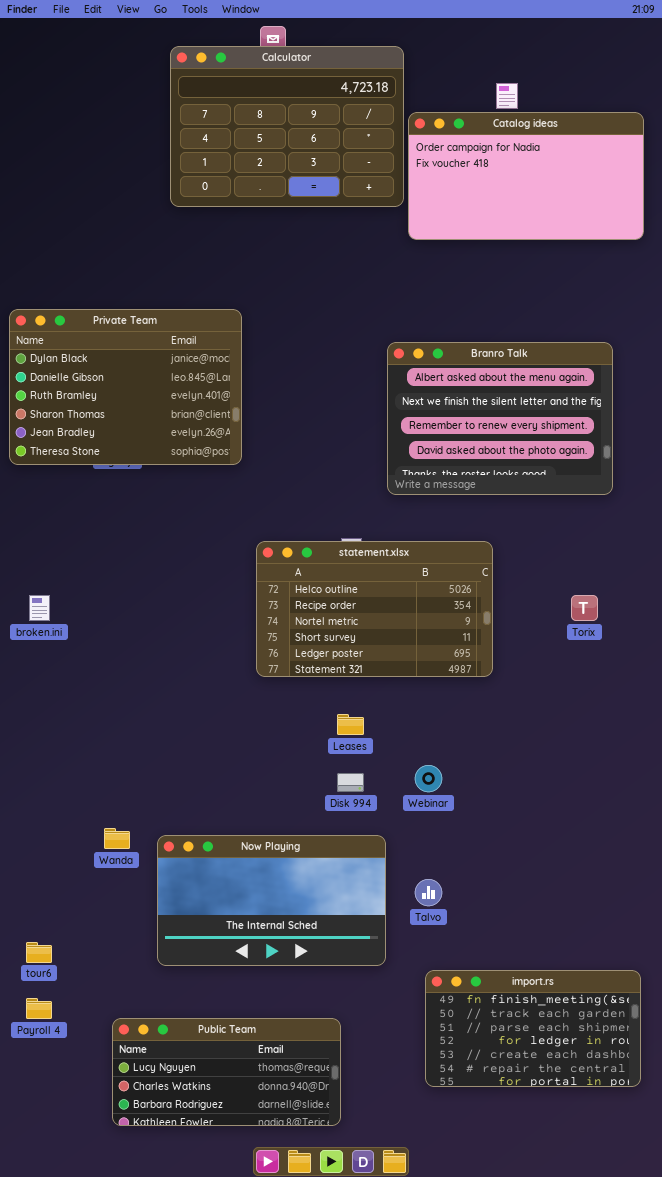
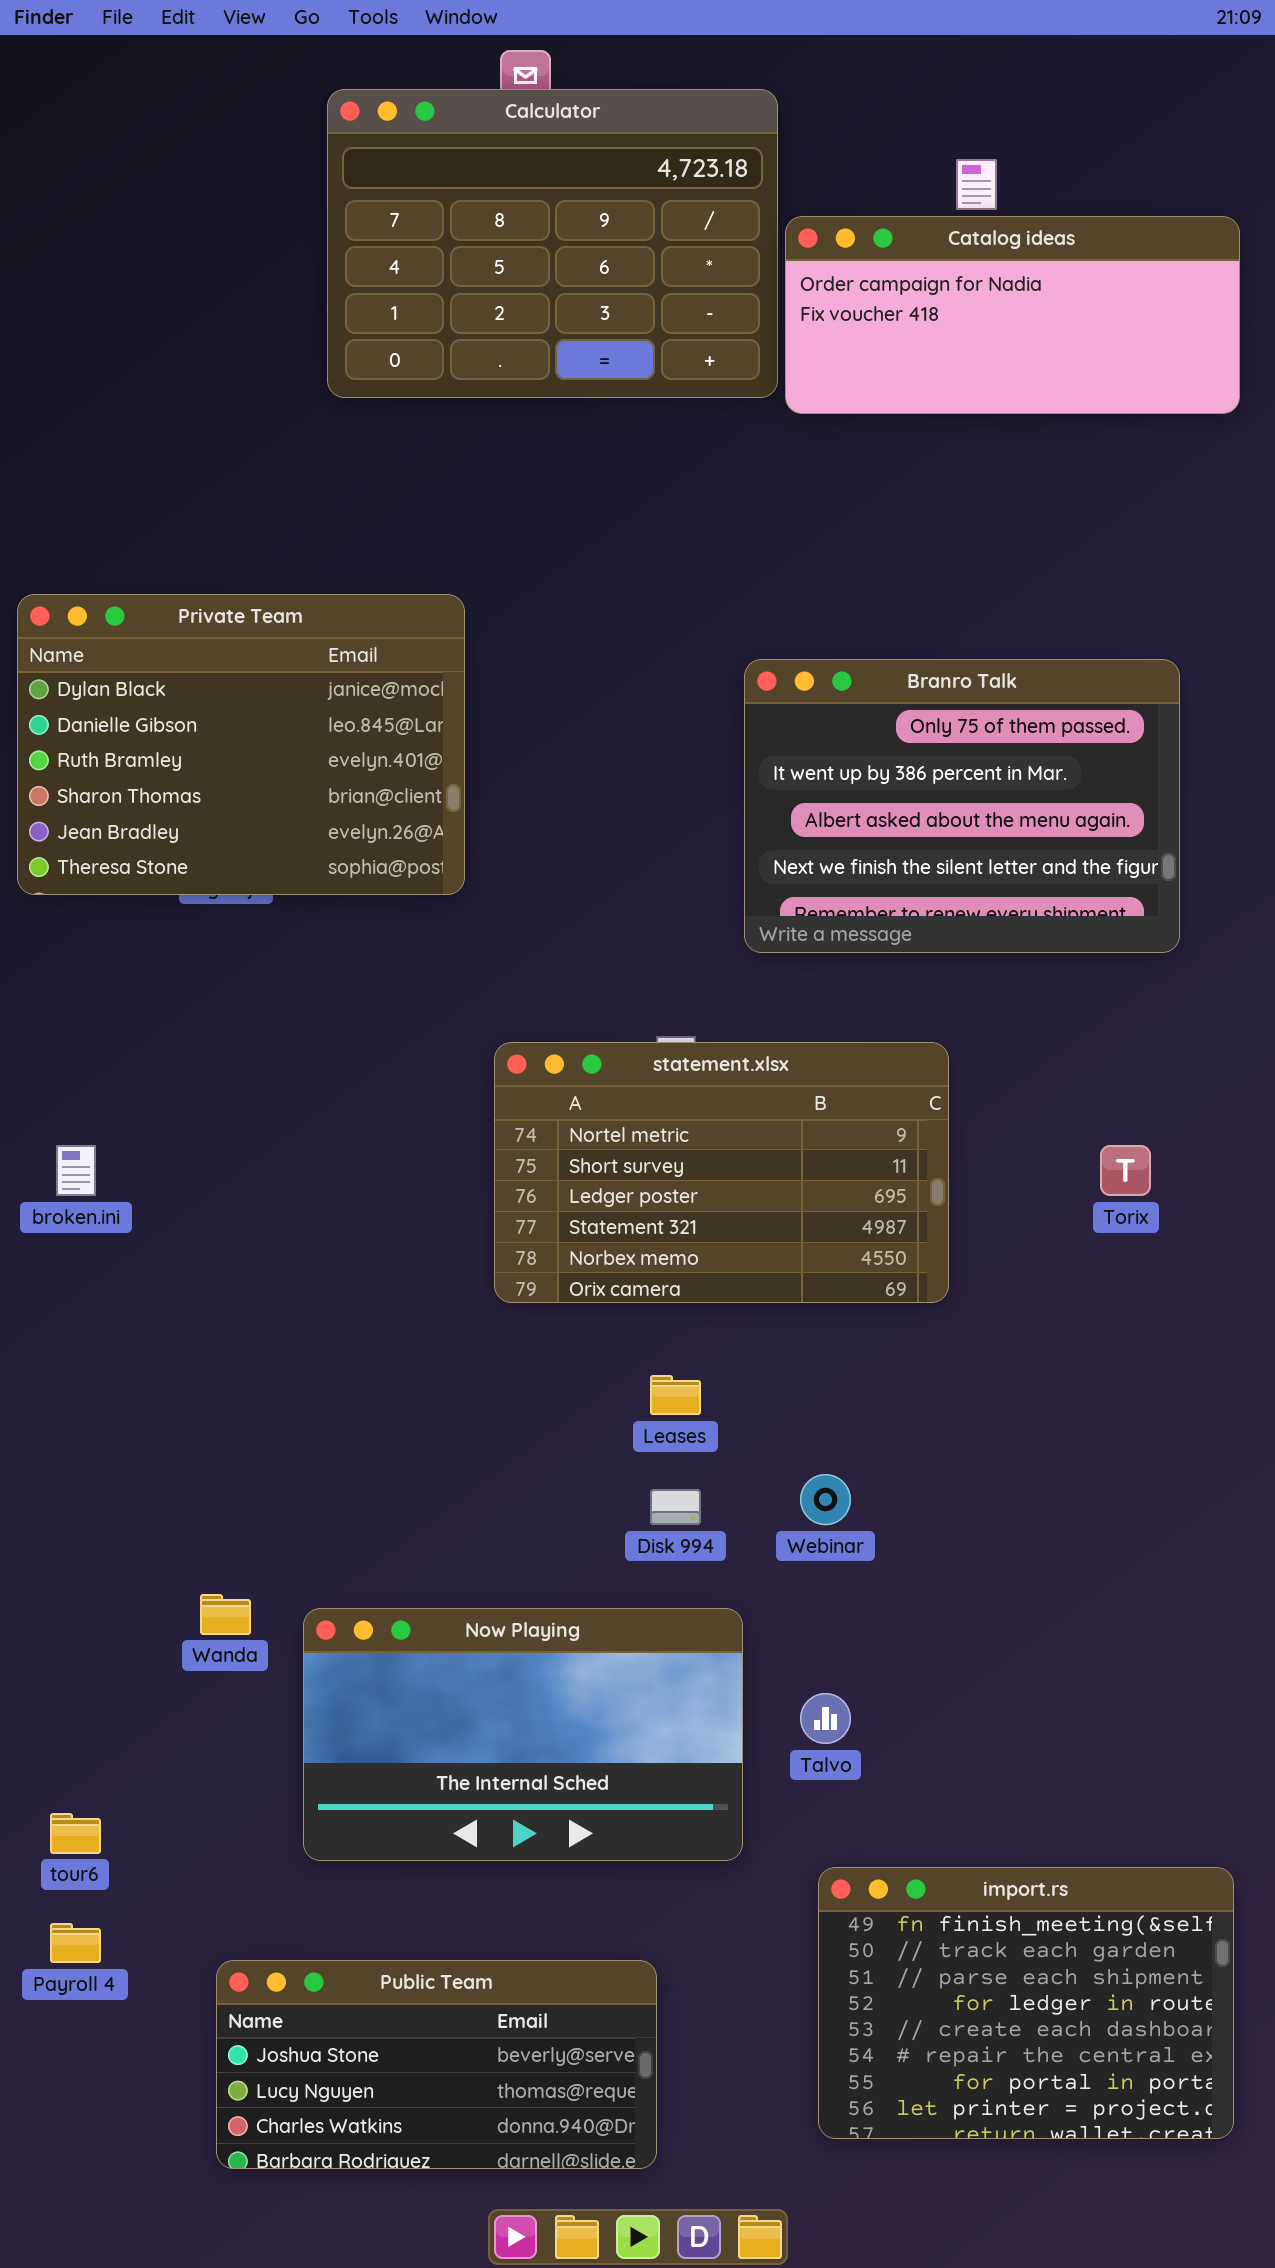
Catalog ideas: [408,112,644,240] -> [785,216,1240,414], resized
Branro Talk: [387,342,613,495] -> [744,659,1180,953], scrolled up 2 rows
statement.xlsx: [256,541,493,677] -> [494,1042,949,1303], scrolled down 2 rows
import.rs: [425,970,641,1087] -> [818,1867,1234,2139], resized
Public Team: [112,1018,341,1126] -> [216,1960,657,2169], scrolled up 1 row

